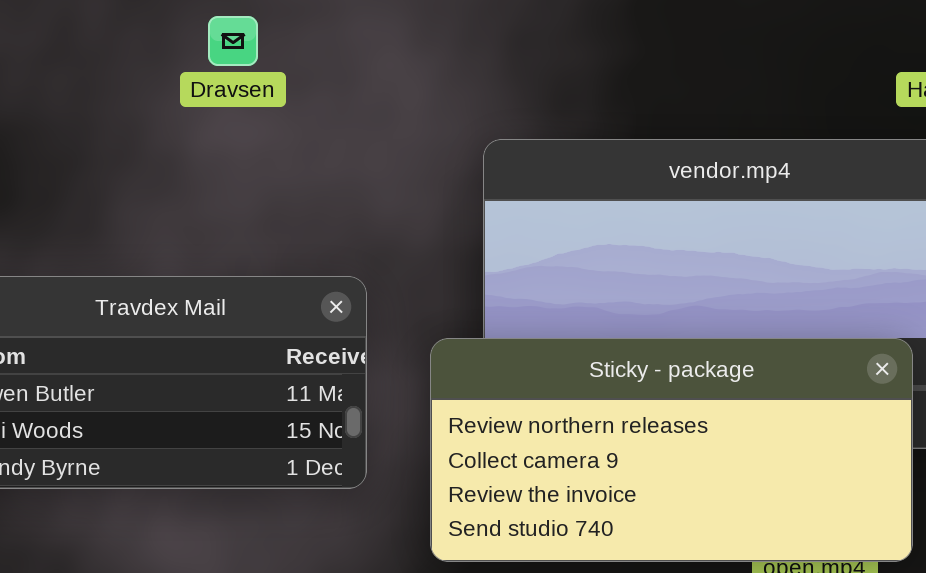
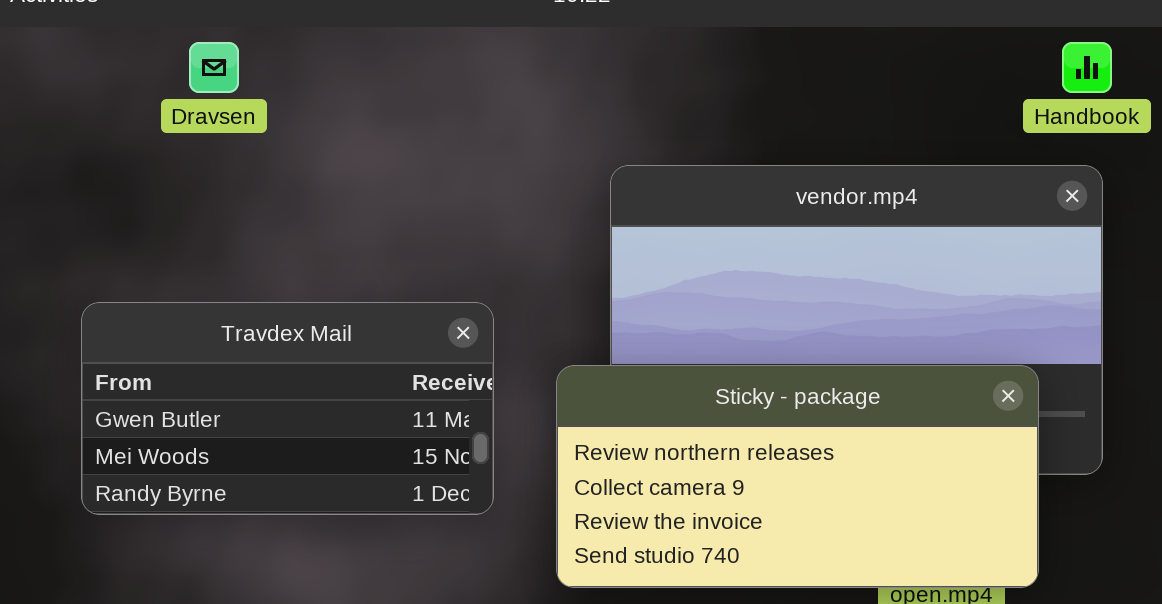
Dravsen: [208,16,258,66] -> [189,42,239,93], moved

